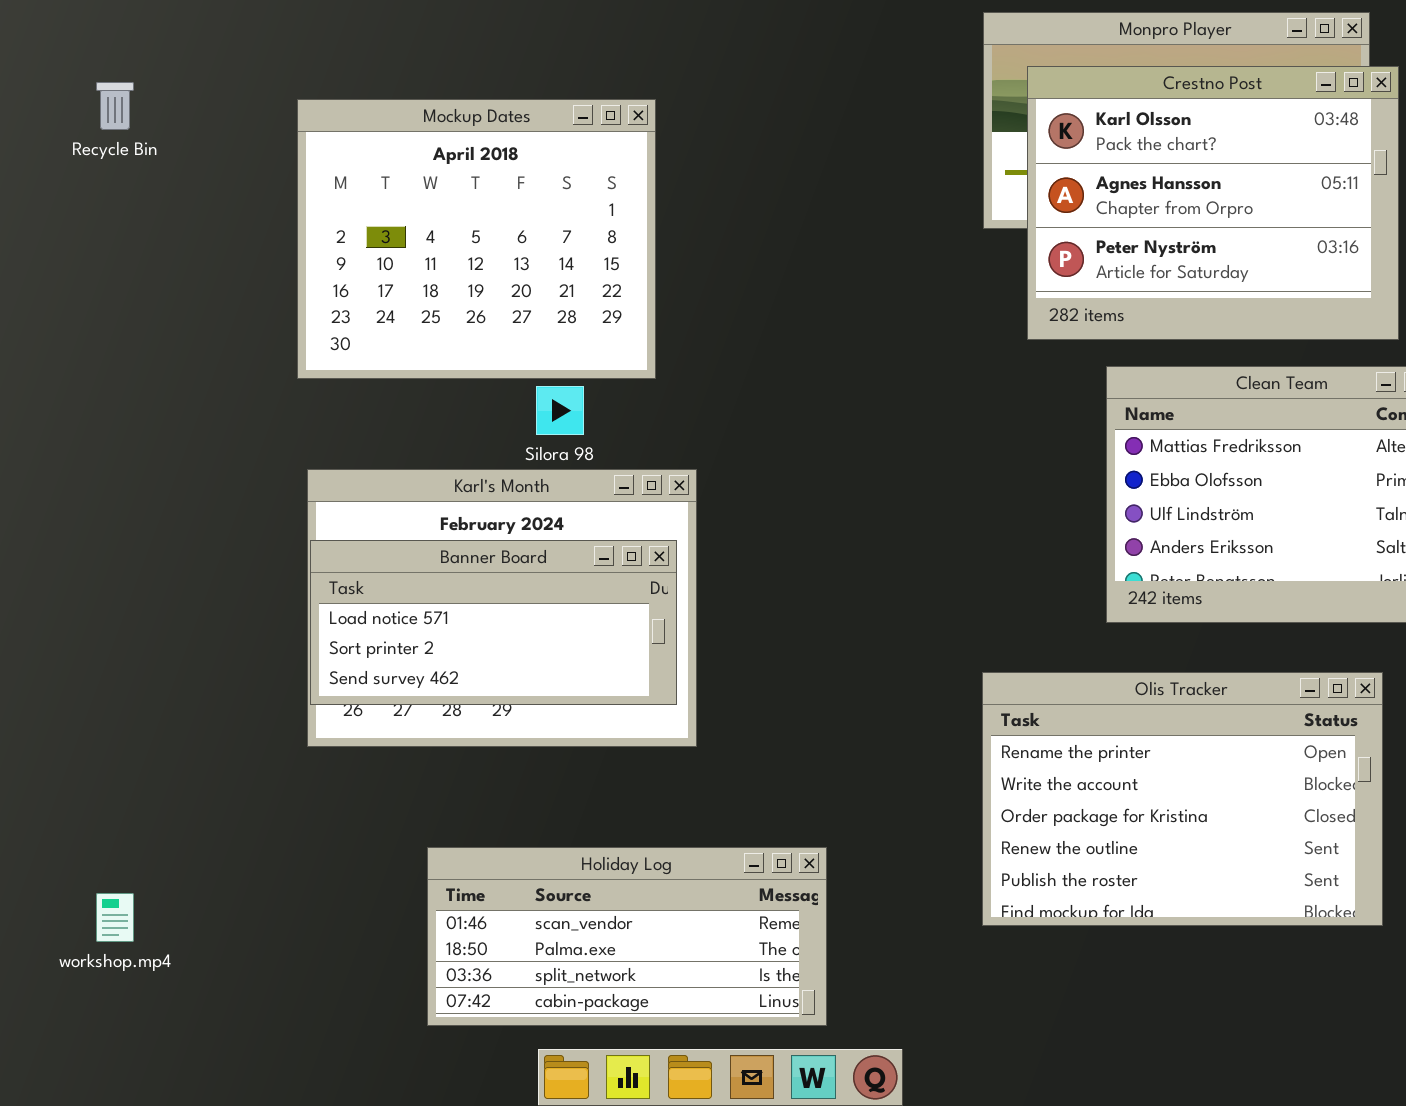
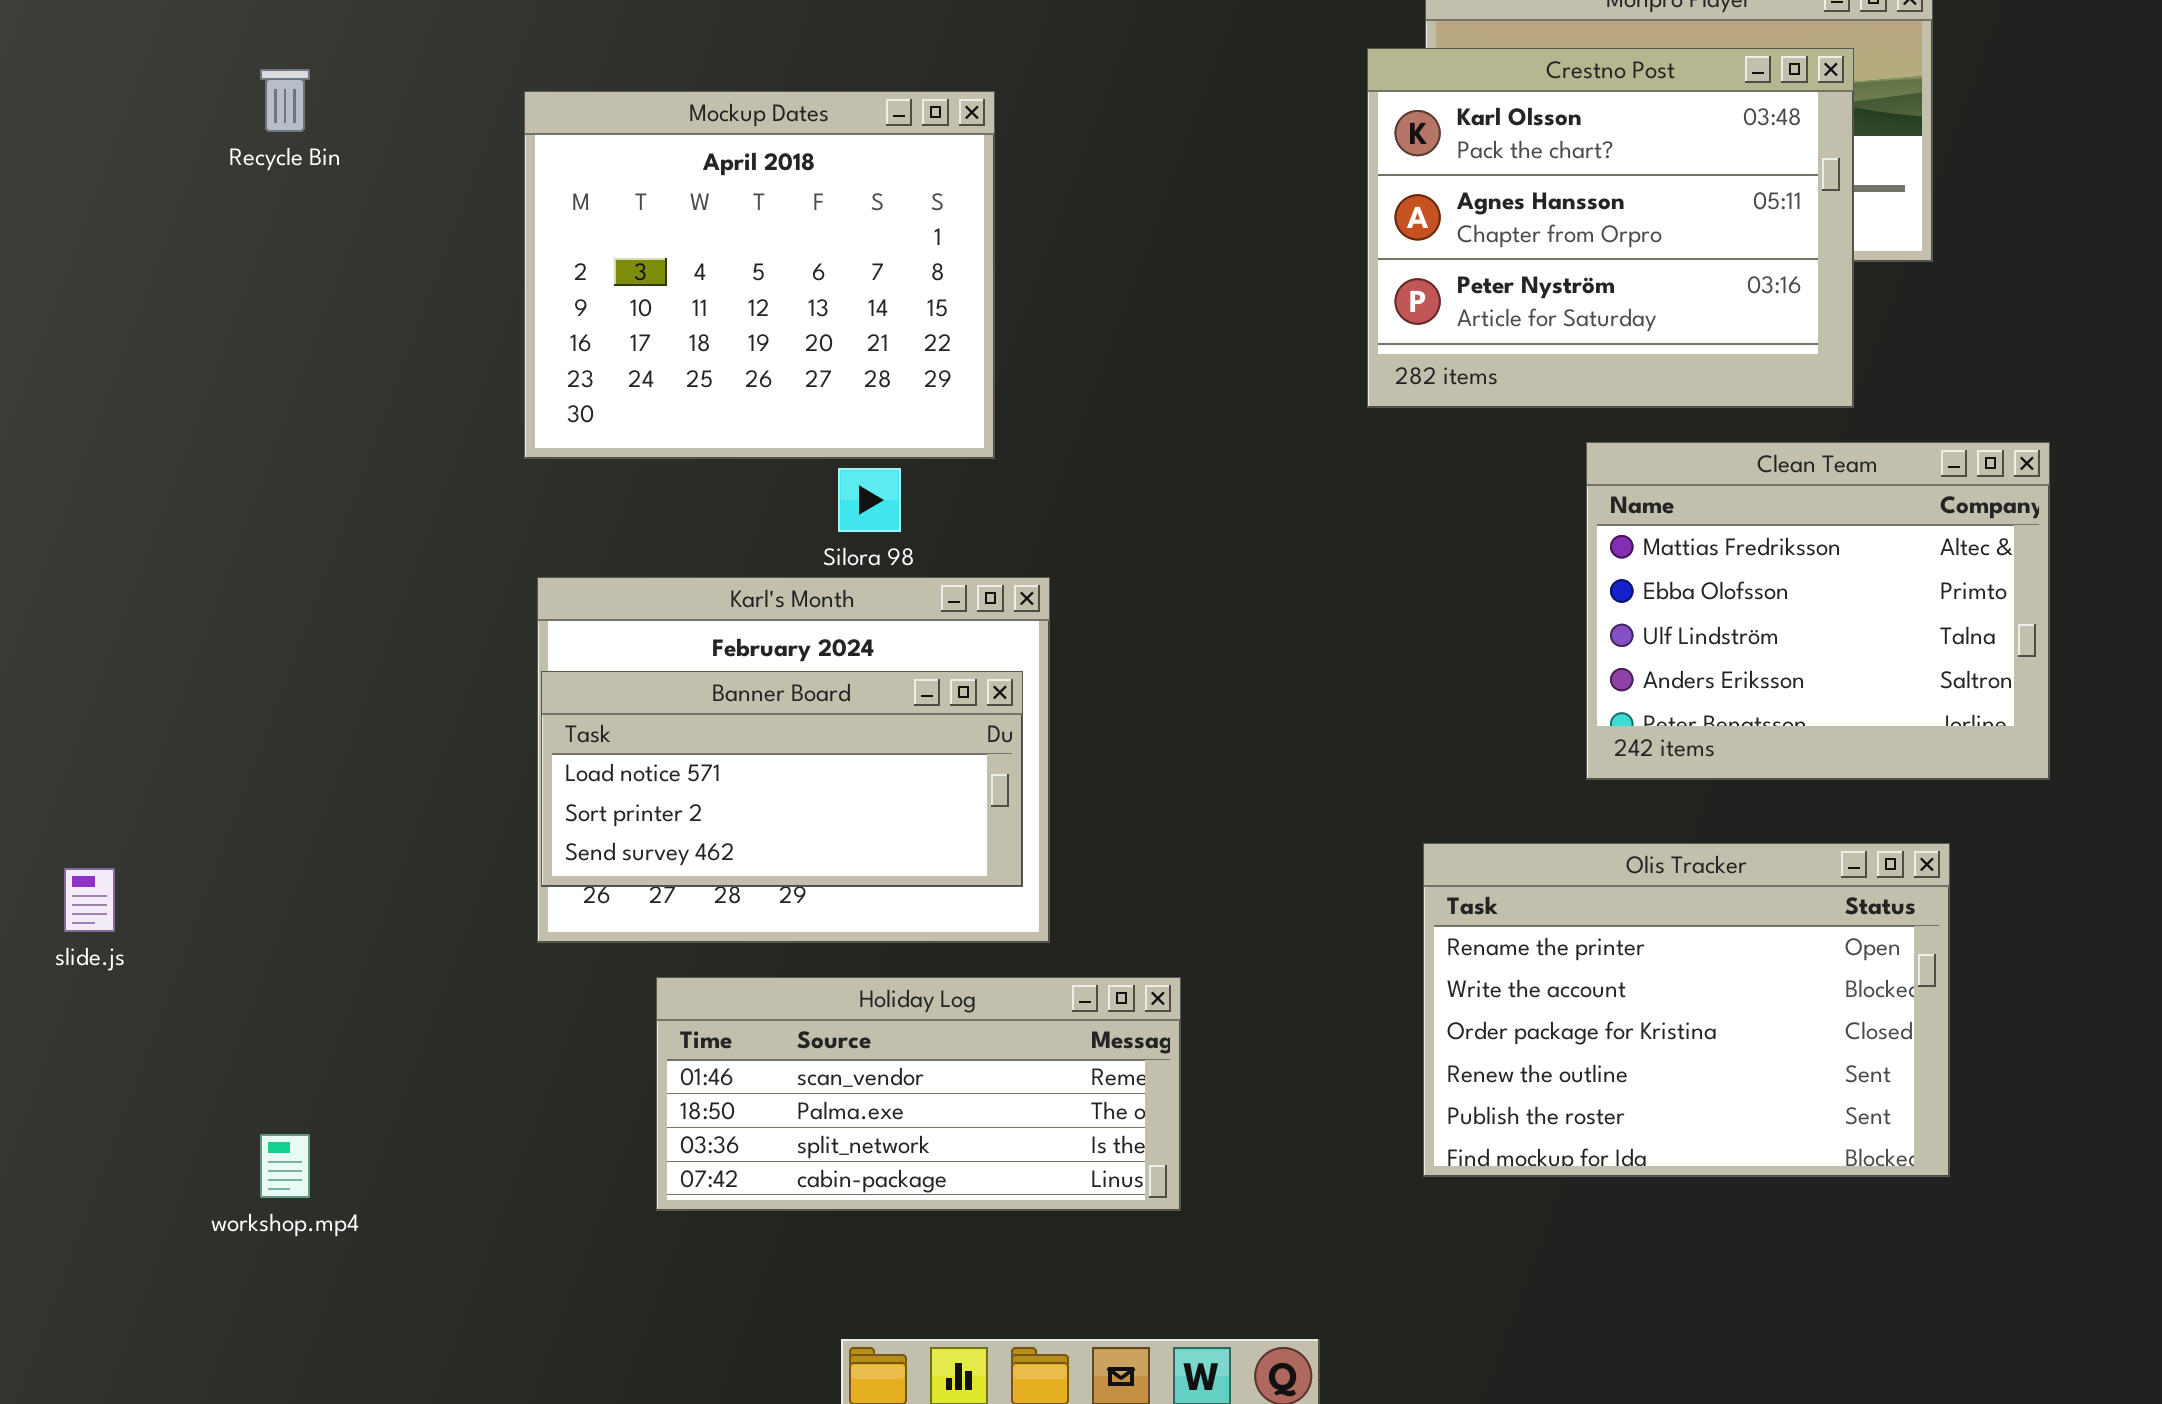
Crestno Post: [1027,66,1399,340] -> [1367,48,1854,408], moved
Holiday Log: [427,847,827,1026] -> [656,977,1181,1211], moved

